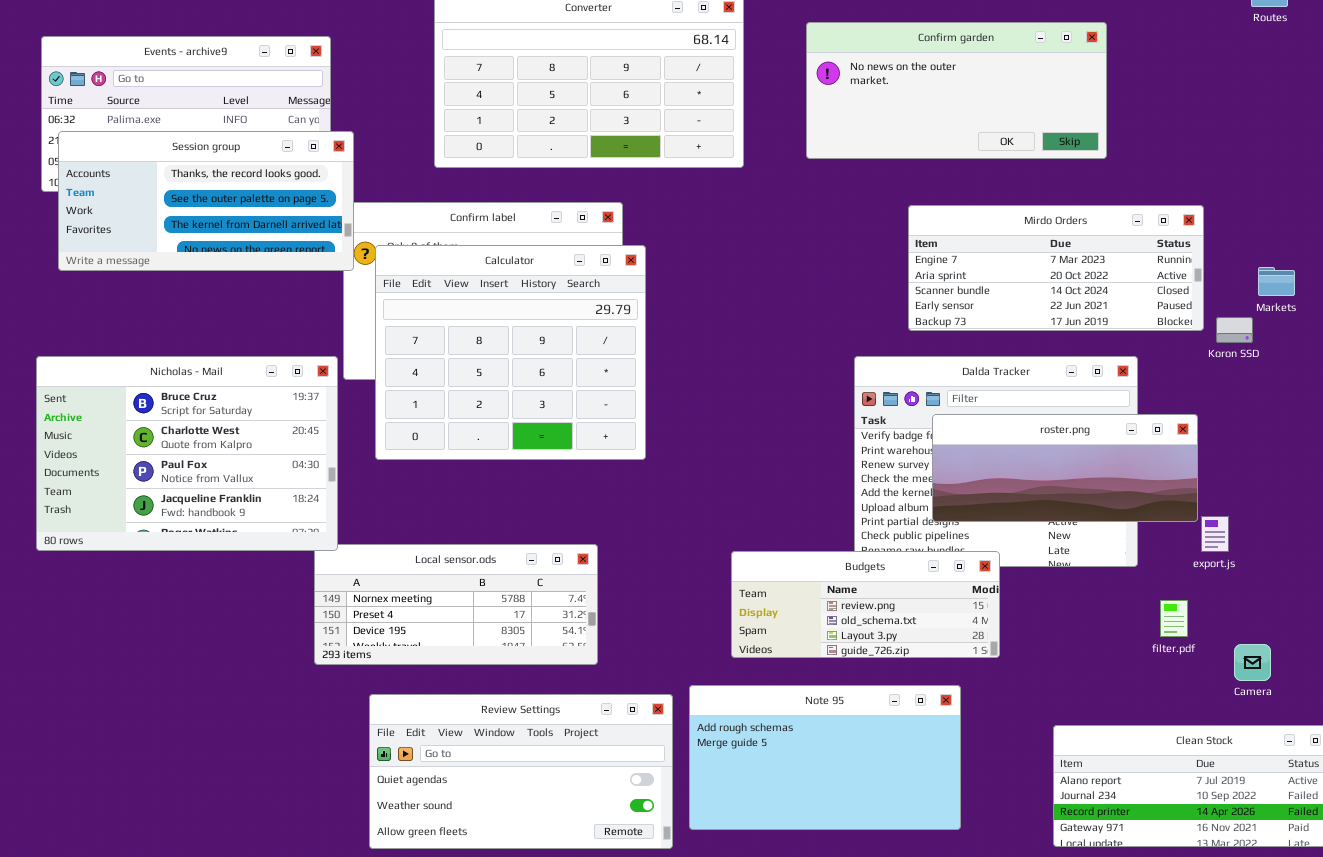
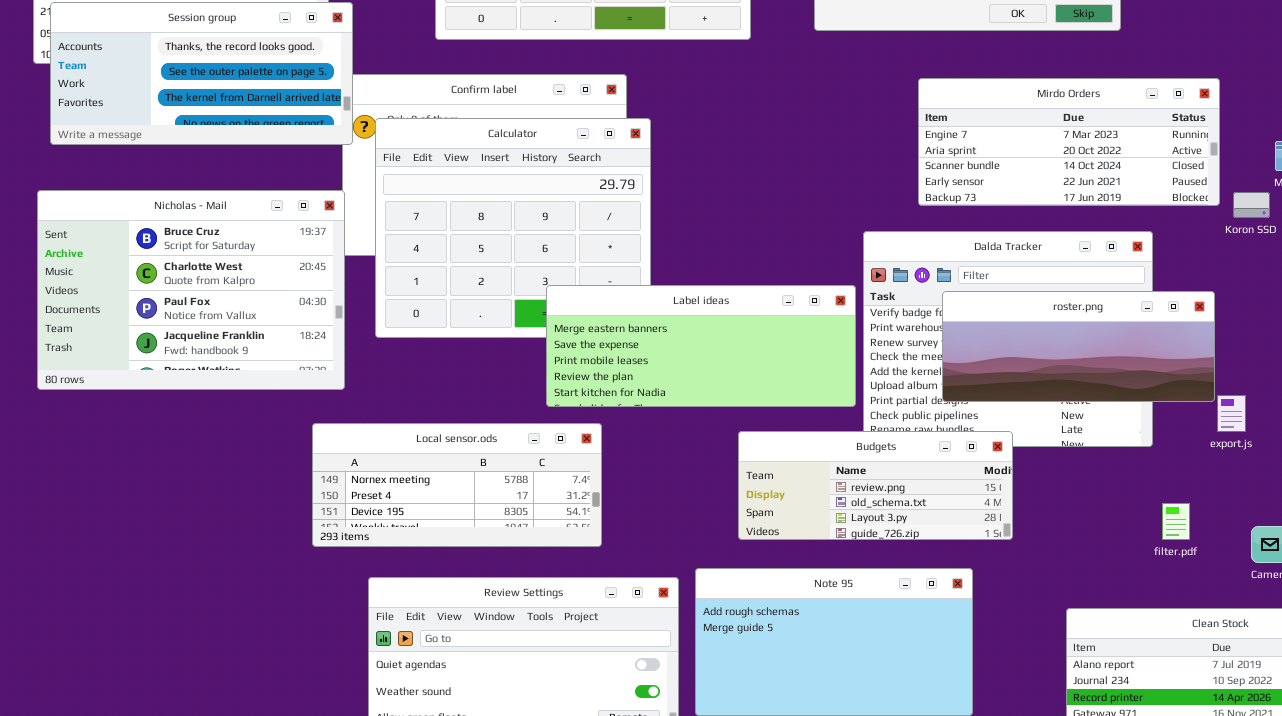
Nicholas - Mail: [36,356,338,551] -> [37,190,345,390], moved
Label ideas: none -> [546,285,856,407], opened
filter.pdf: [1160,600,1188,637] -> [1162,503,1190,540], moved

